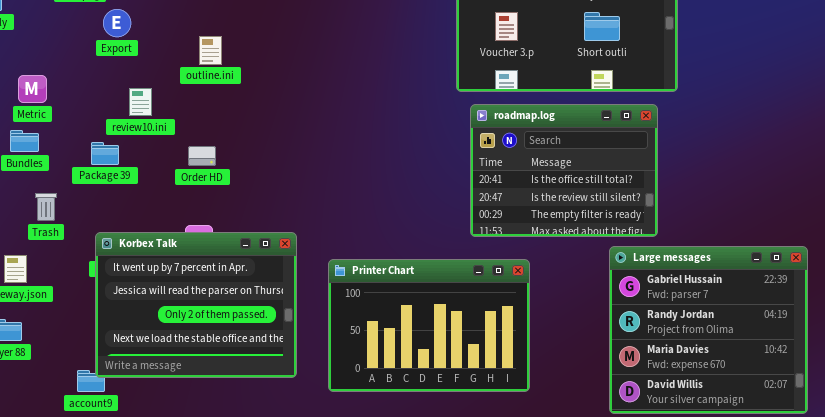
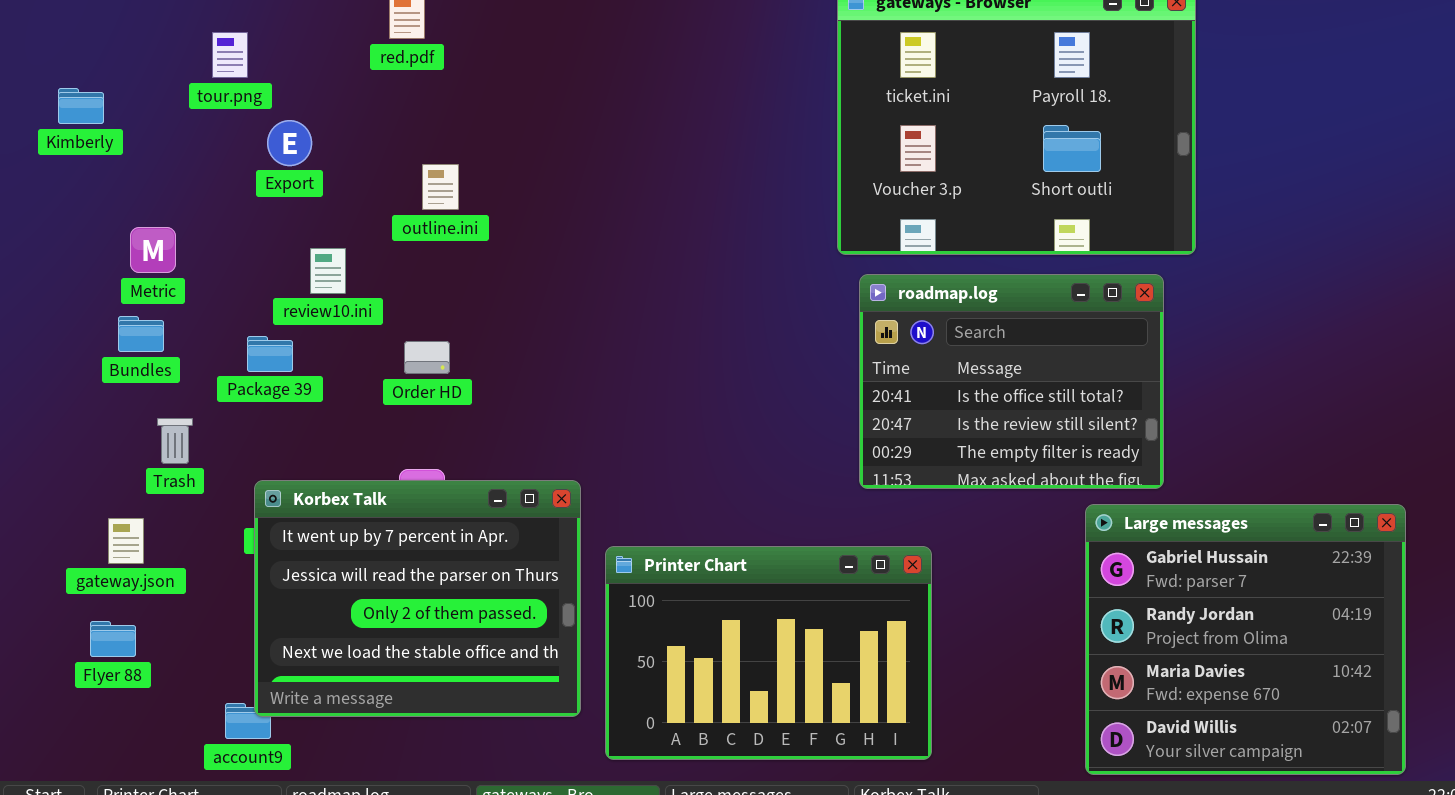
Printer Chart: [328,259,530,392] -> [605,546,932,760], moved

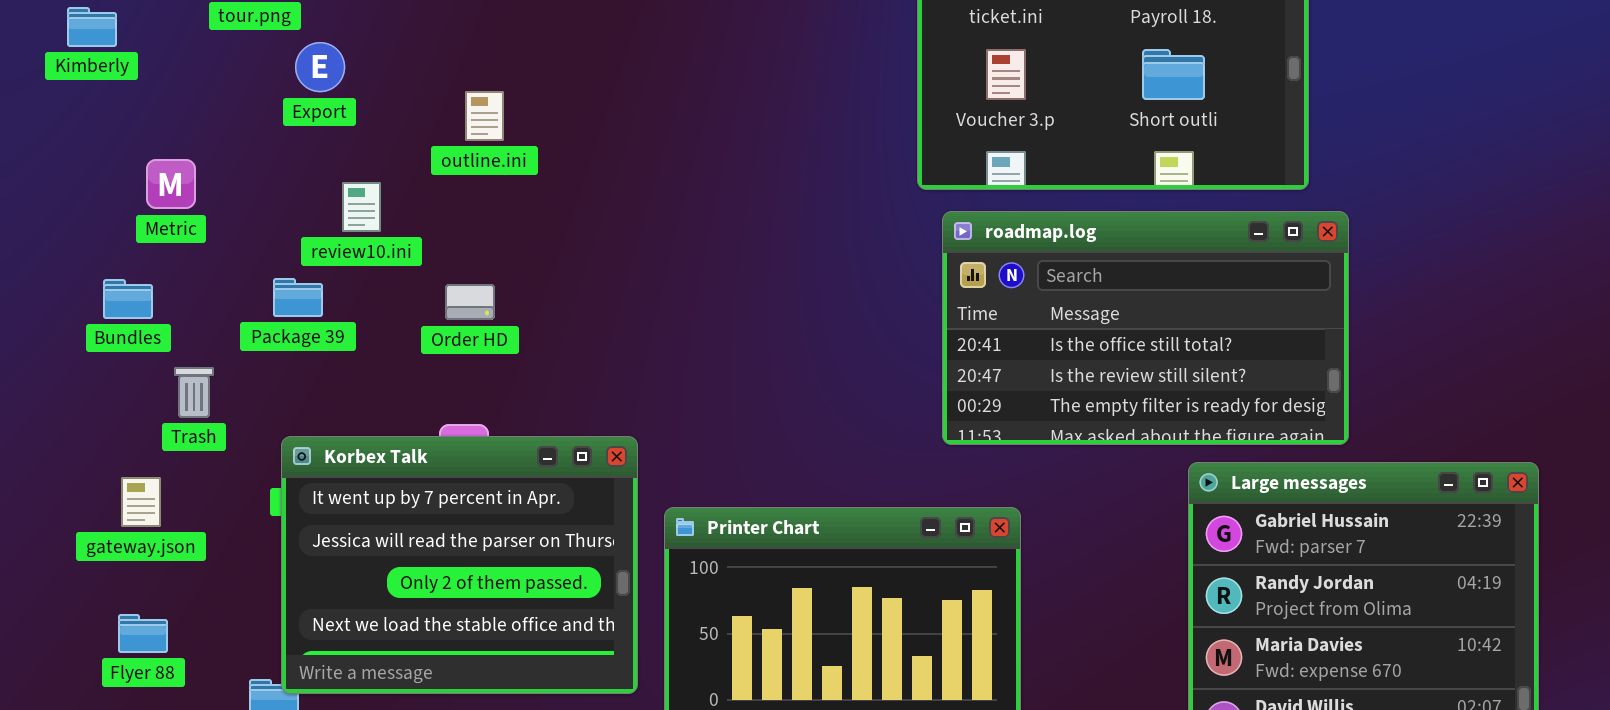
roadmap.log: [859,274,1164,489] -> [942,211,1349,445], resized
Bundles: [118,316,164,352] -> [103,279,153,319], moved
Flyer 88: [90,621,136,657] -> [118,614,168,653], moved

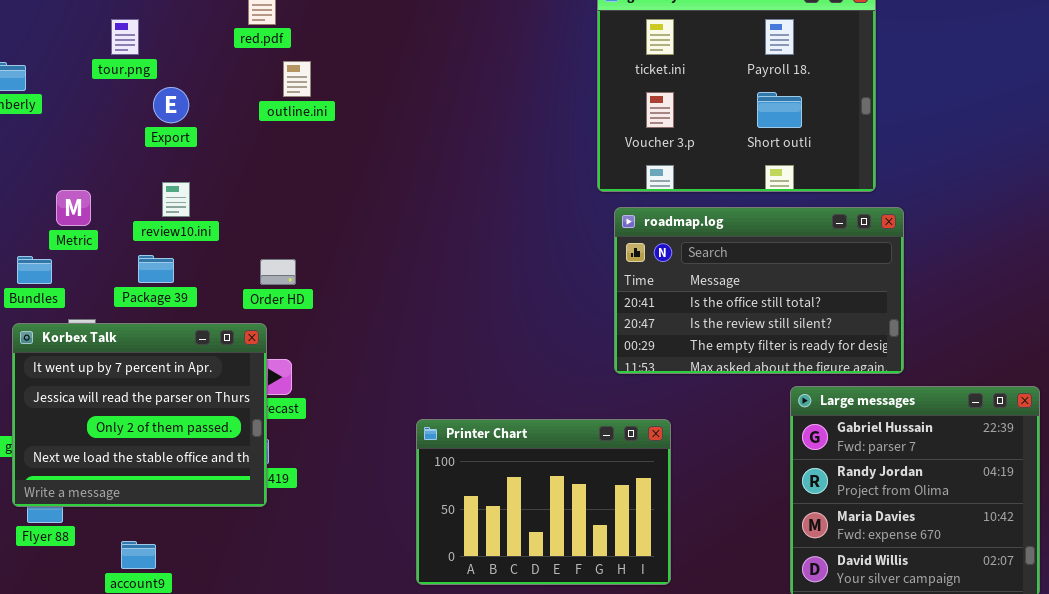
outline.ini: [465,91,504,141] -> [283,61,311,97], moved
Metric: [146,159,196,209] -> [56,190,91,226], moved
review10.ini: [342,182,381,232] -> [162,182,190,217], moved
Korbex Talk: [281,436,638,694] -> [12,323,267,507], moved

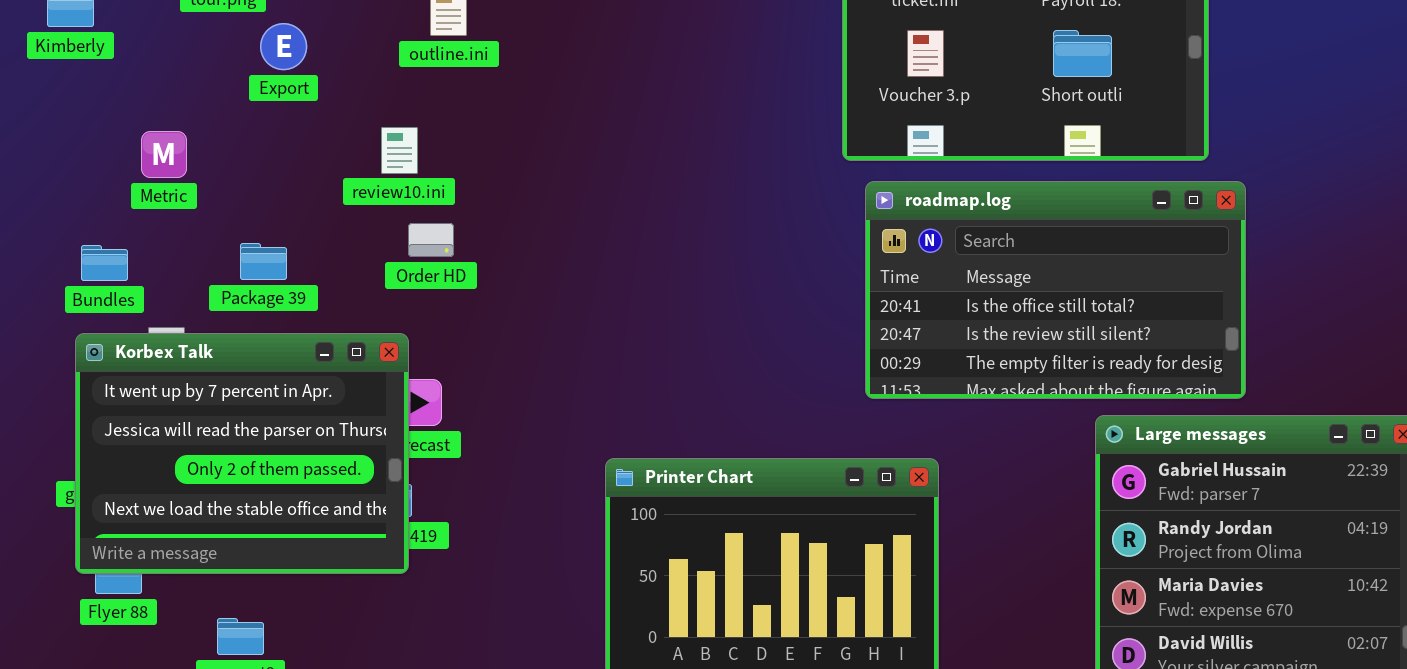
review10.ini: [162,182,190,217] -> [381,127,418,174], moved
Metric: [56,190,91,226] -> [141,131,187,178], moved
Order HD: [260,259,296,285] -> [408,223,454,257], moved

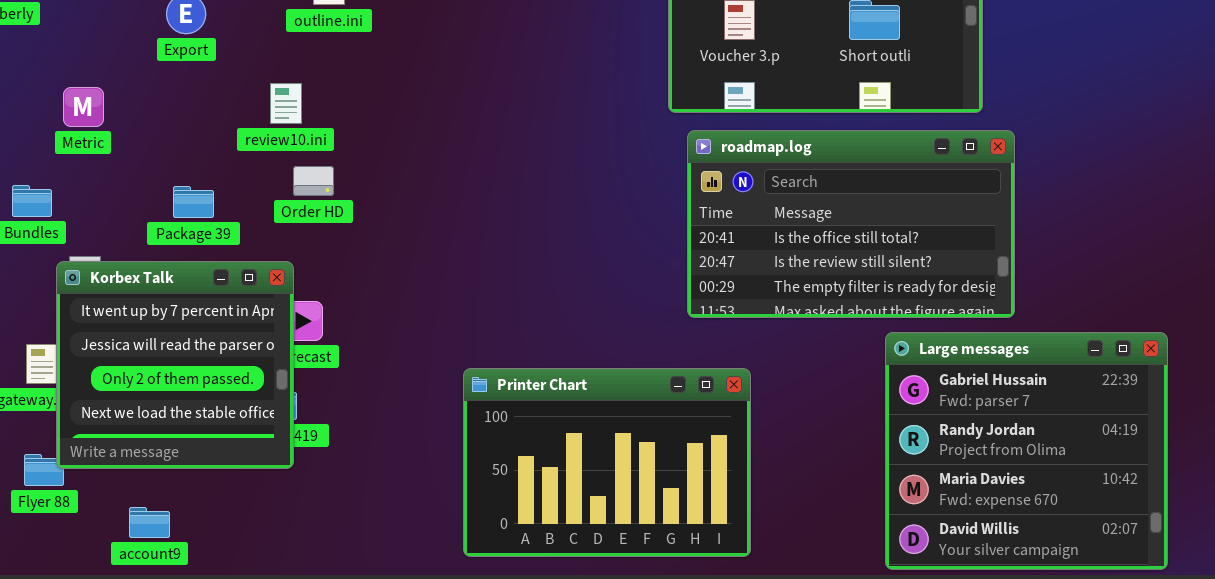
Package 39: [240,243,287,280] -> [173,186,214,218], moved
Korbex Talk: [75,333,409,574] -> [56,261,294,469], resized

